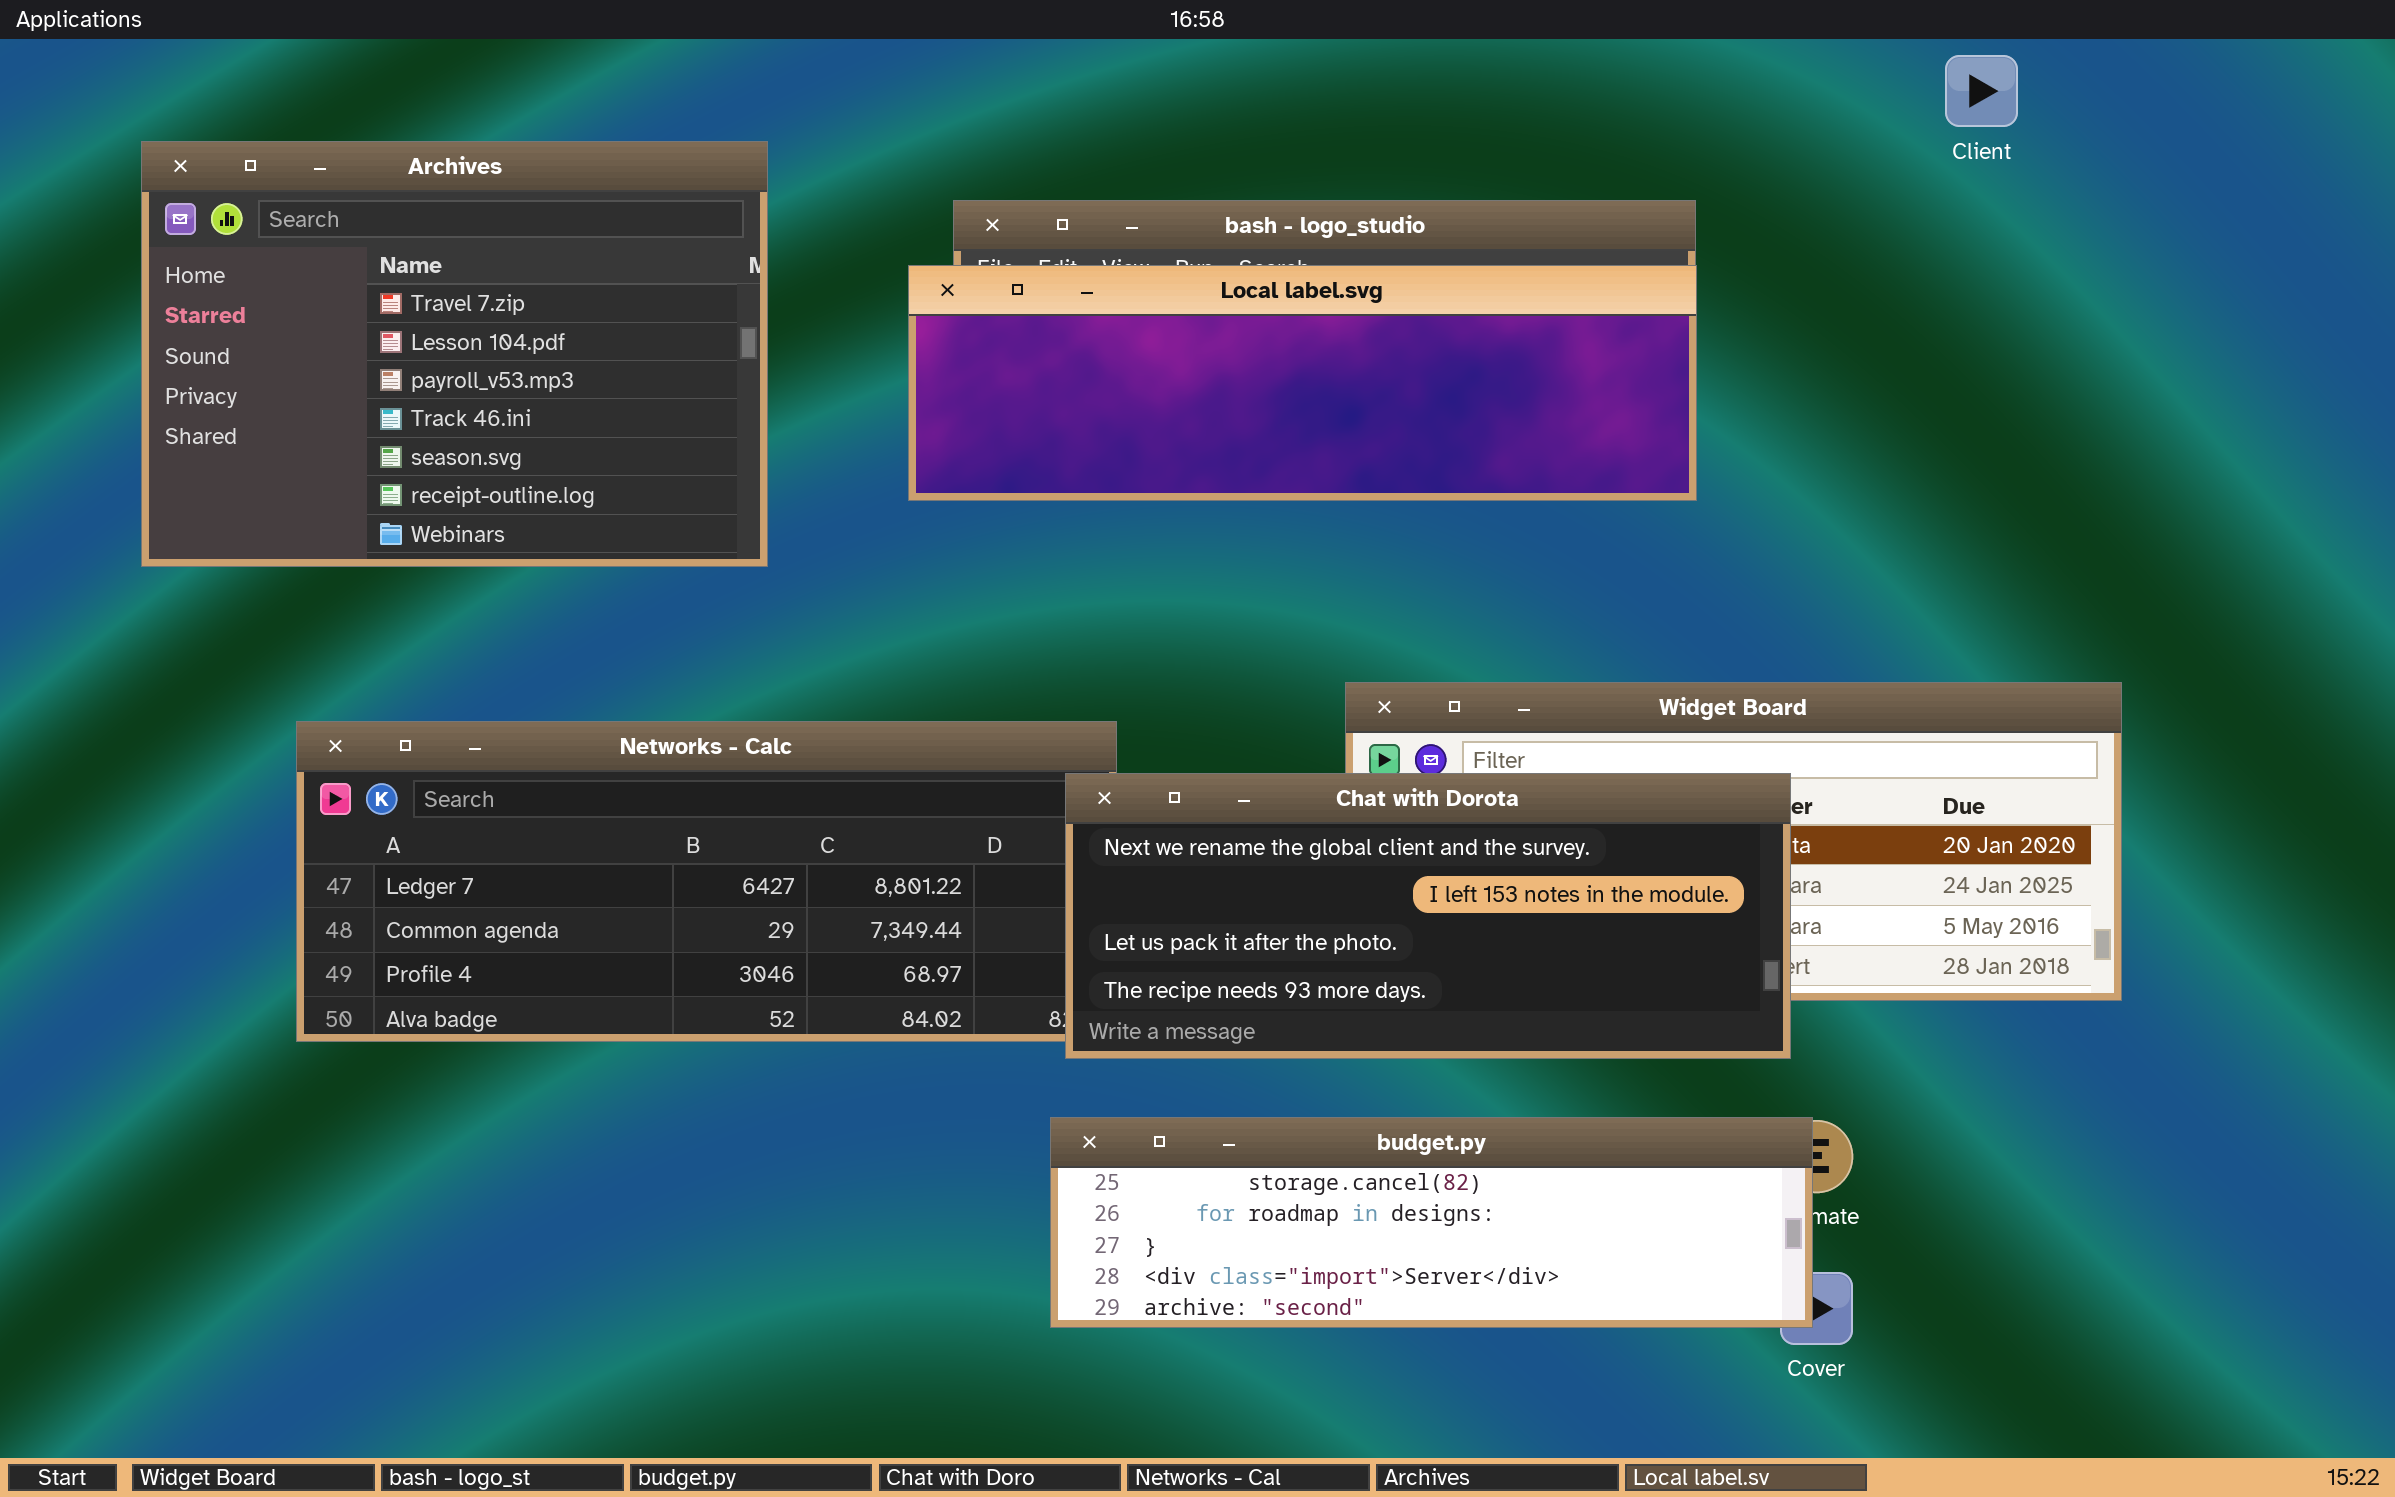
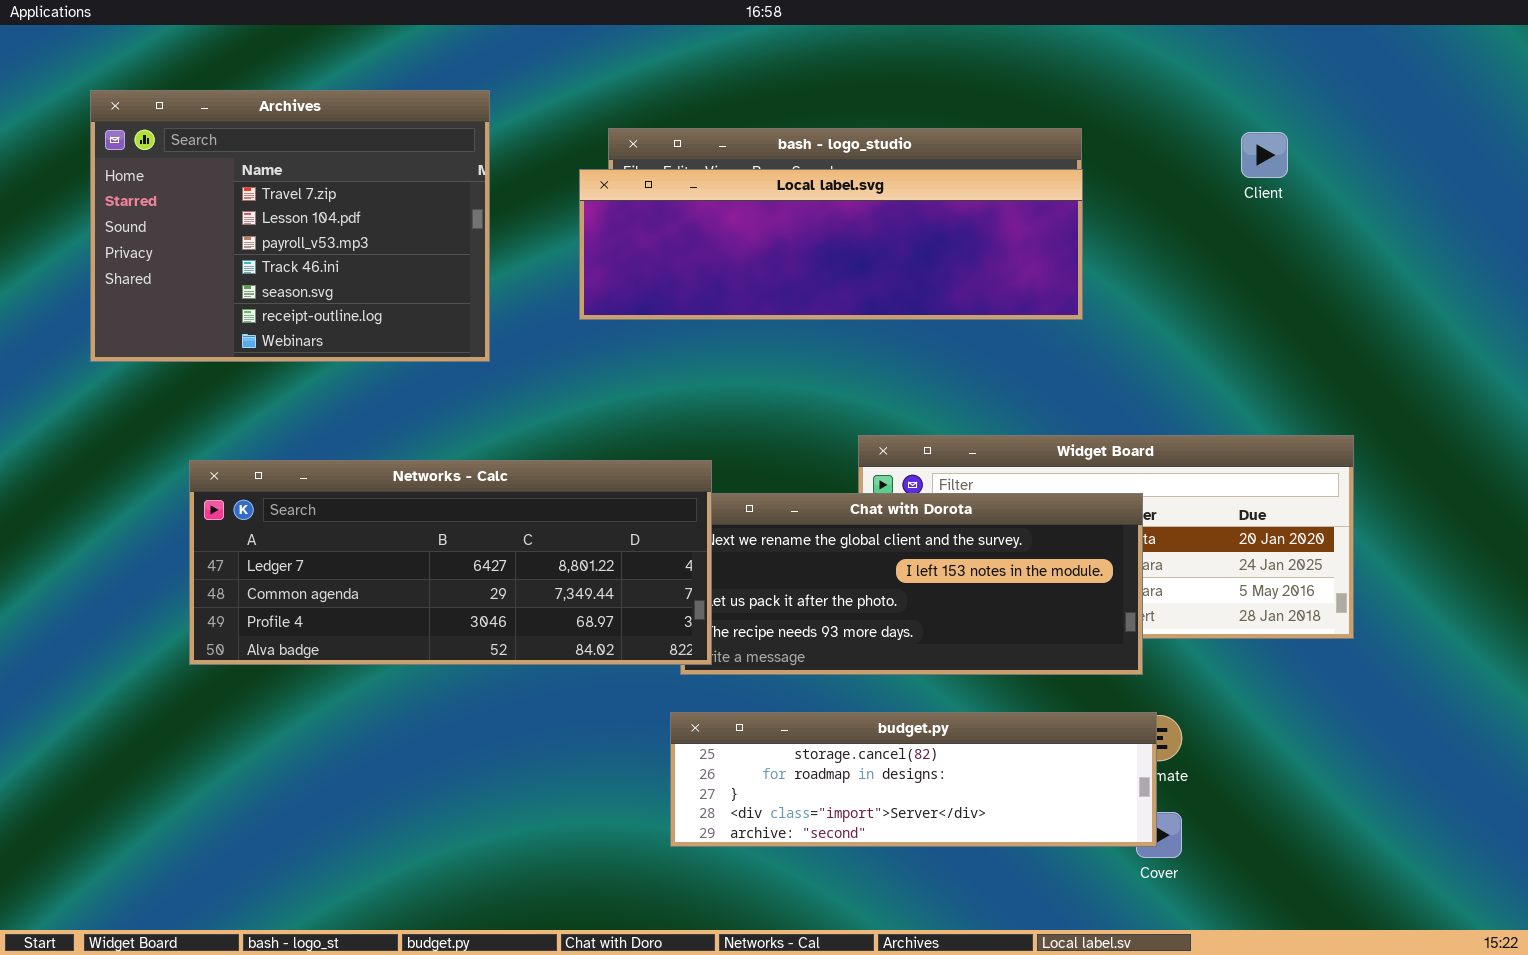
Client: [1945,55,2018,127] -> [1241,132,1288,178], moved
Networks - Calc: [296,721,1117,1042] -> [189,460,712,665], raised

